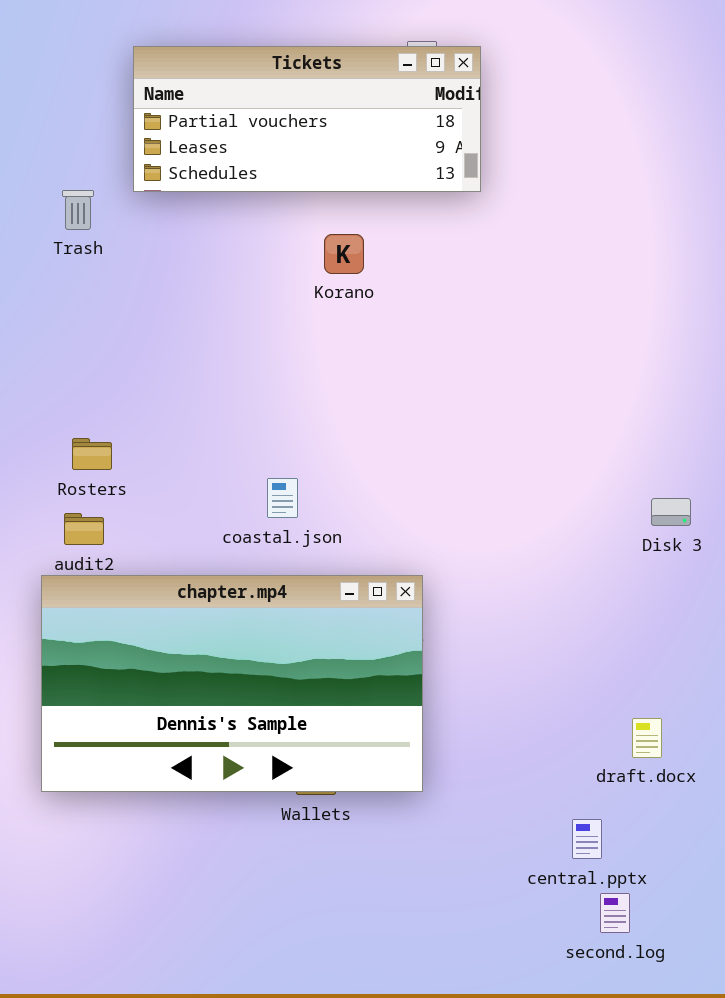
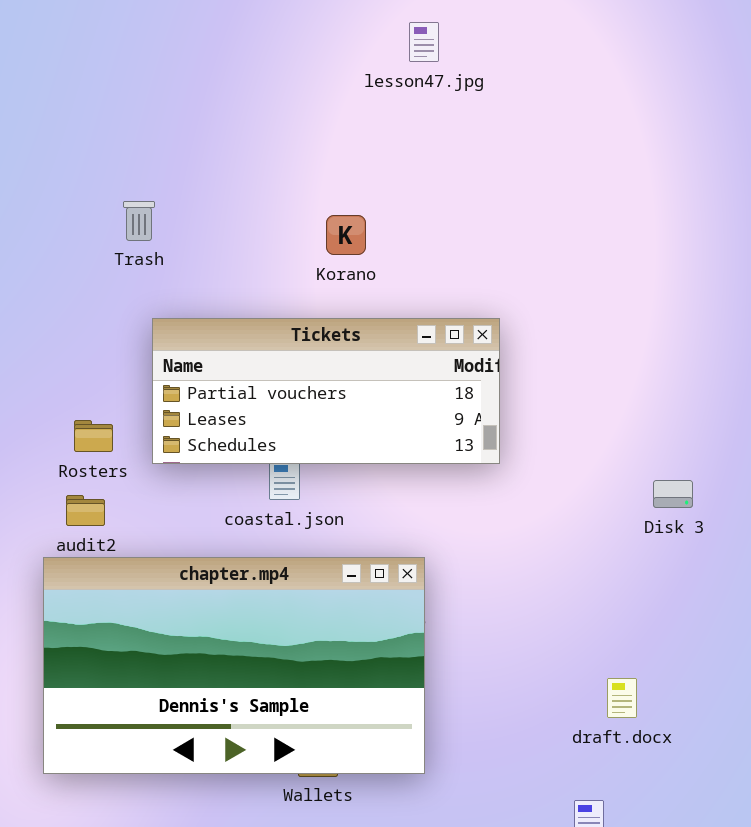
Tickets: [133,46,481,192] -> [152,318,500,464], moved
Trash: [62,190,94,230] -> [123,201,155,241], moved
draft.docx: [632,718,662,758] -> [607,678,637,718], moved

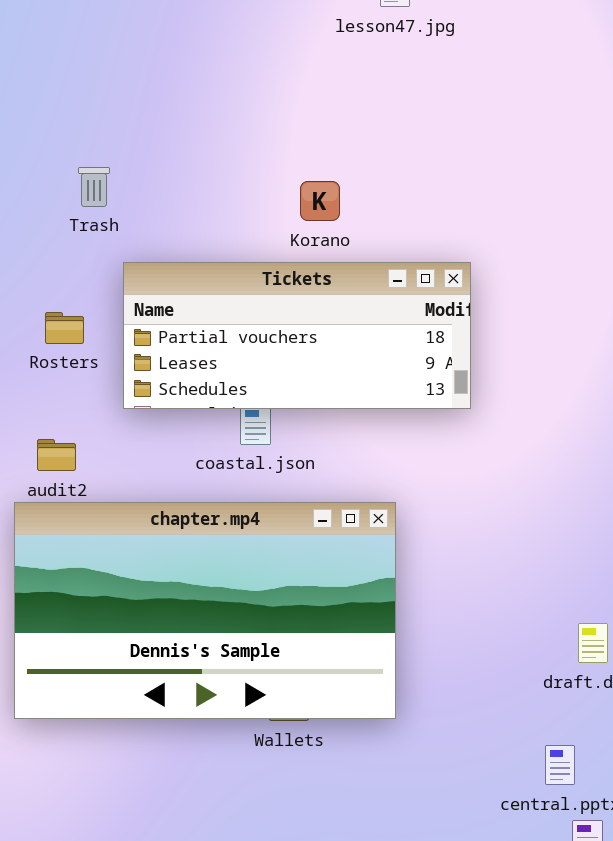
Trash: [123,201,155,241] -> [78,167,110,207], moved
Korano: [326,215,366,255] -> [300,181,340,221], moved
Rosters: [74,420,113,452] -> [45,312,84,344], moved

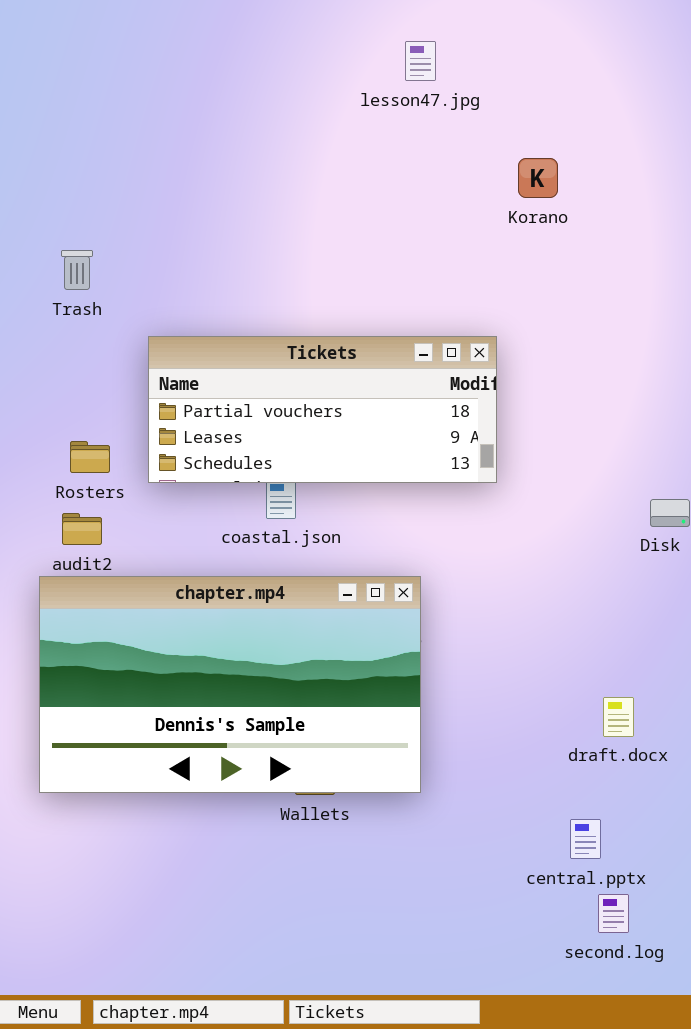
Trash: [78,167,110,207] -> [61,250,93,290], moved
Korano: [300,181,340,221] -> [518,158,558,198], moved
Rosters: [45,312,84,344] -> [70,441,110,473], moved

